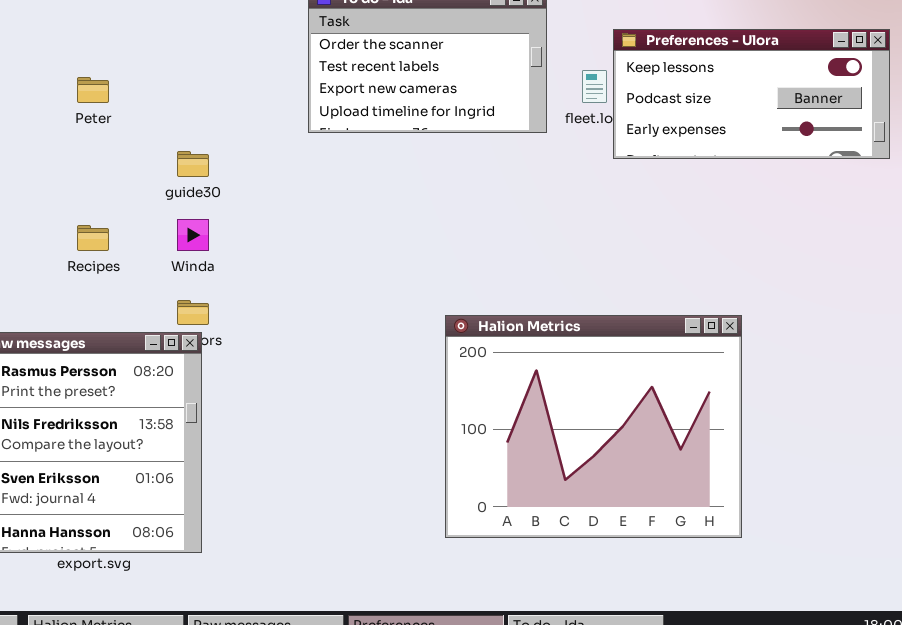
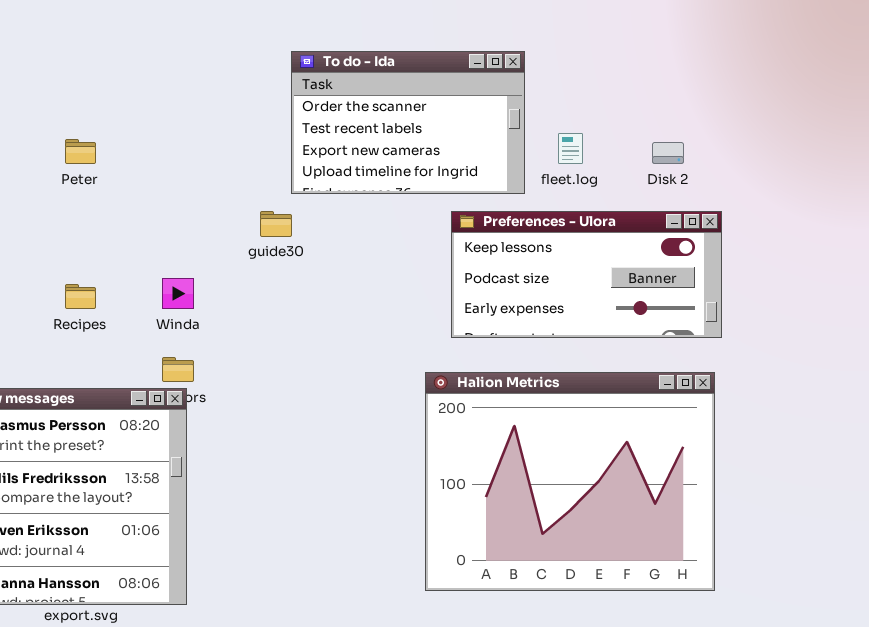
Preferences - Ulora: [613,29,890,159] -> [451,211,722,338], moved
guide30: [177,151,209,177] -> [260,211,292,237], moved

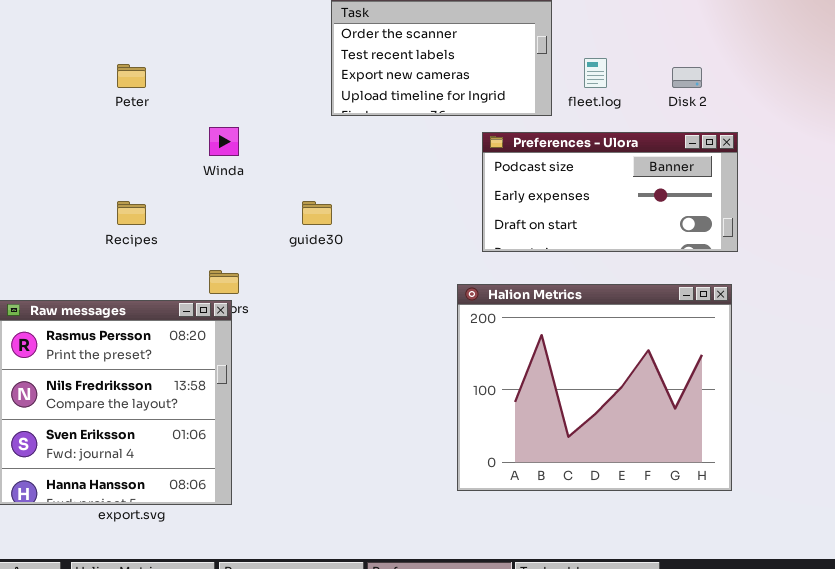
guide30: [260,211,292,237] -> [302,201,332,225], moved
Preferences - Ulora: [451,211,722,338] -> [482,132,738,252], scrolled down 1 row
Winda: [162,278,194,309] -> [209,127,239,156], moved

